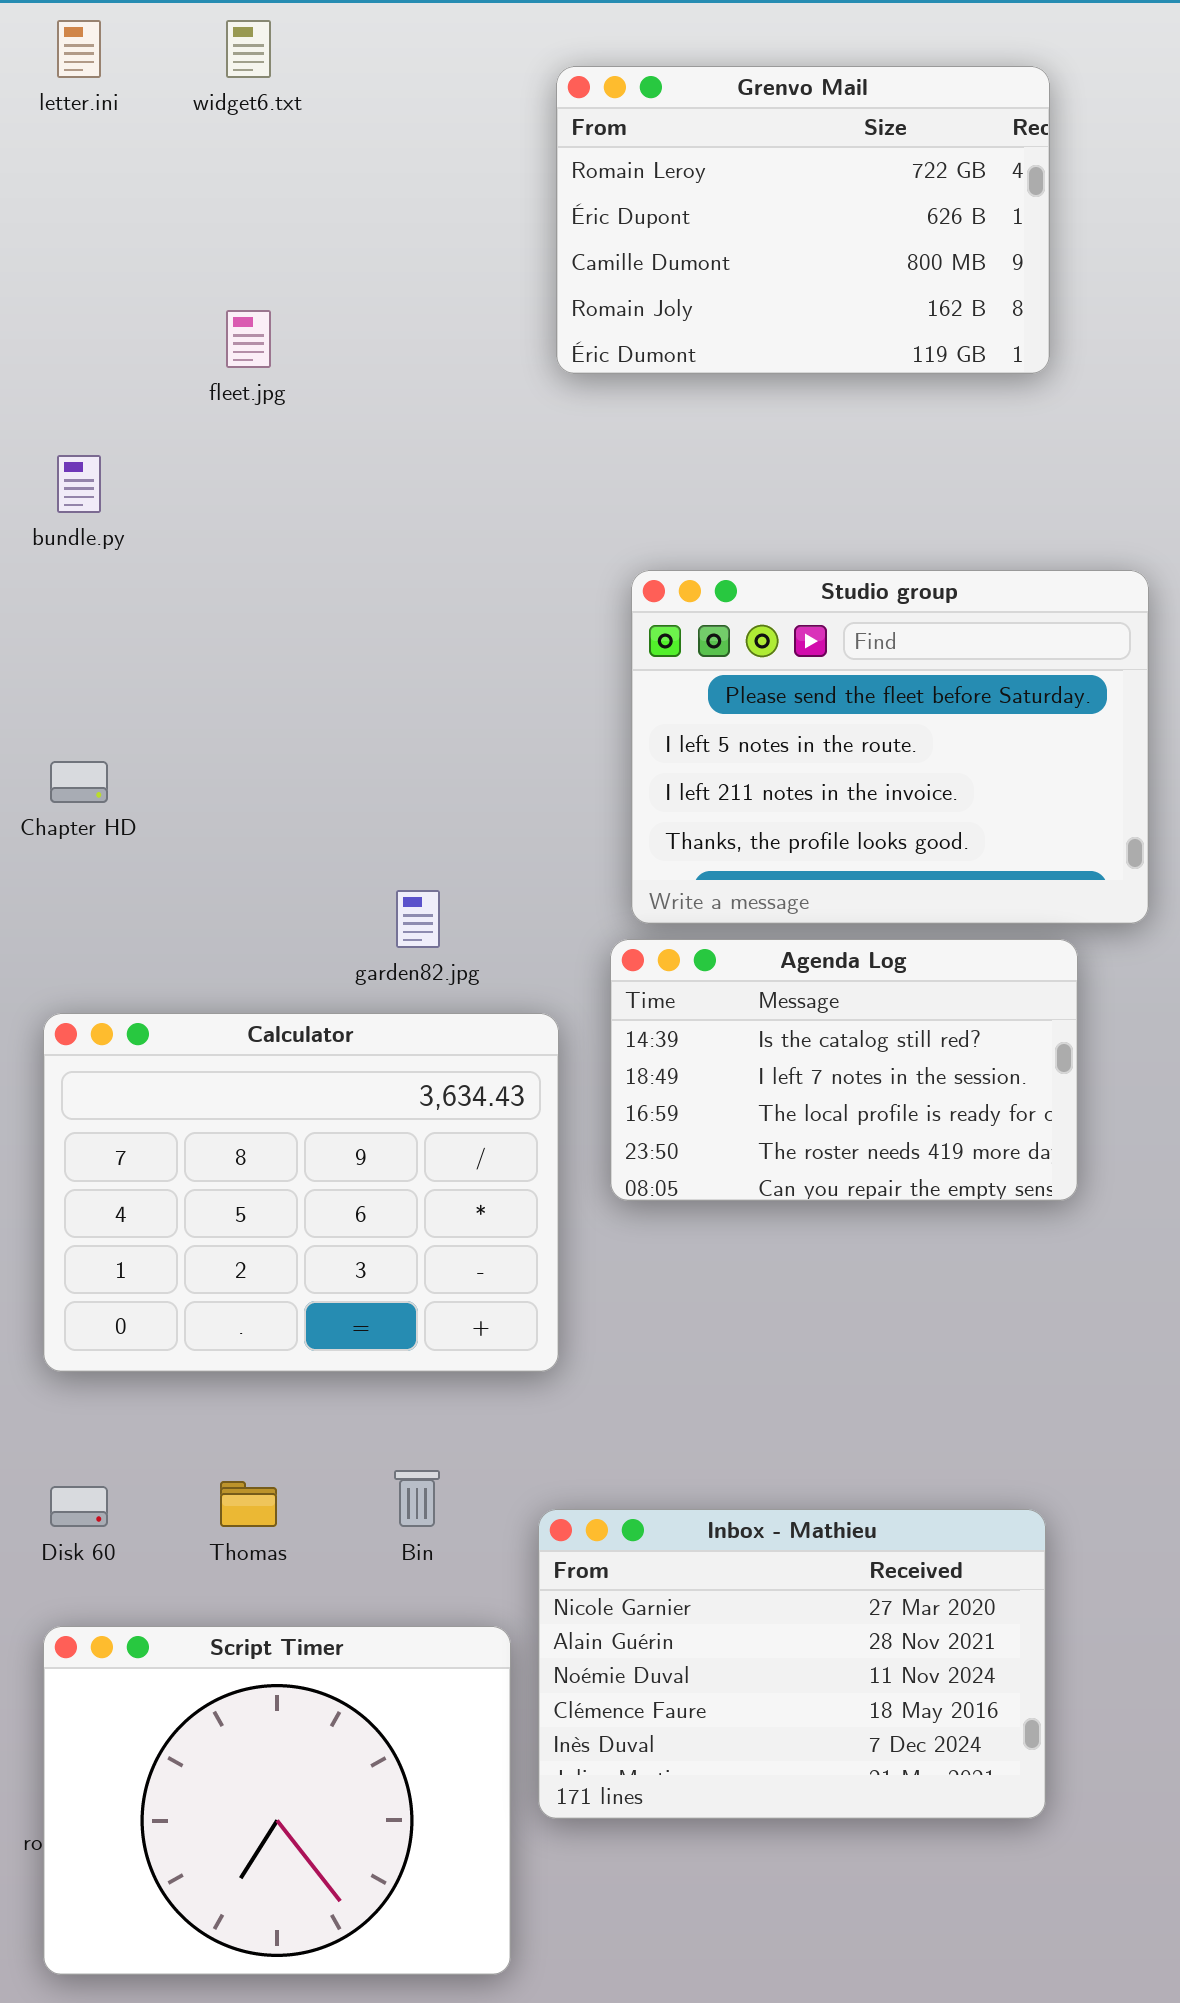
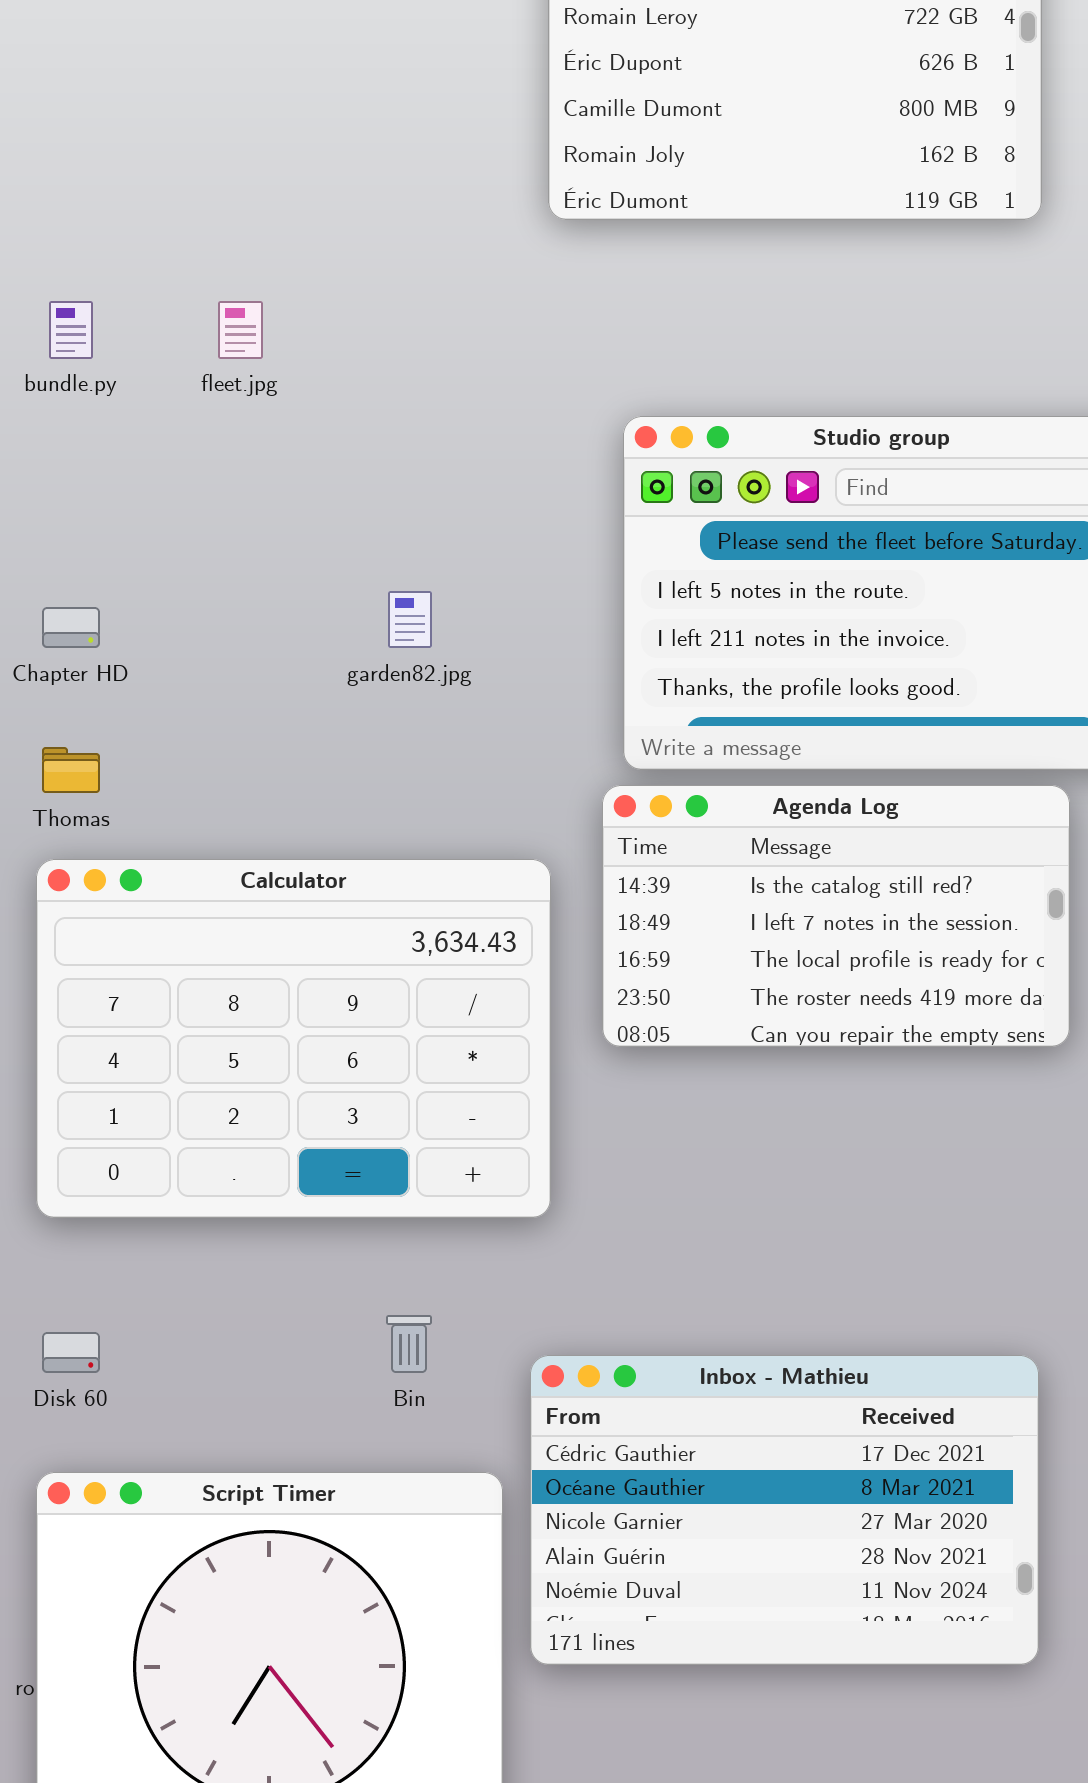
fleet.jpg: [226,310,271,368] -> [218,301,263,359], moved
garden82.jpg: [396,890,440,948] -> [388,591,432,648], moved
Thomas: [220,1481,277,1527] -> [42,747,100,793], moved
Inbox - Mathieu: [538,1509,1046,1819] -> [530,1355,1039,1665], scrolled up 2 rows

